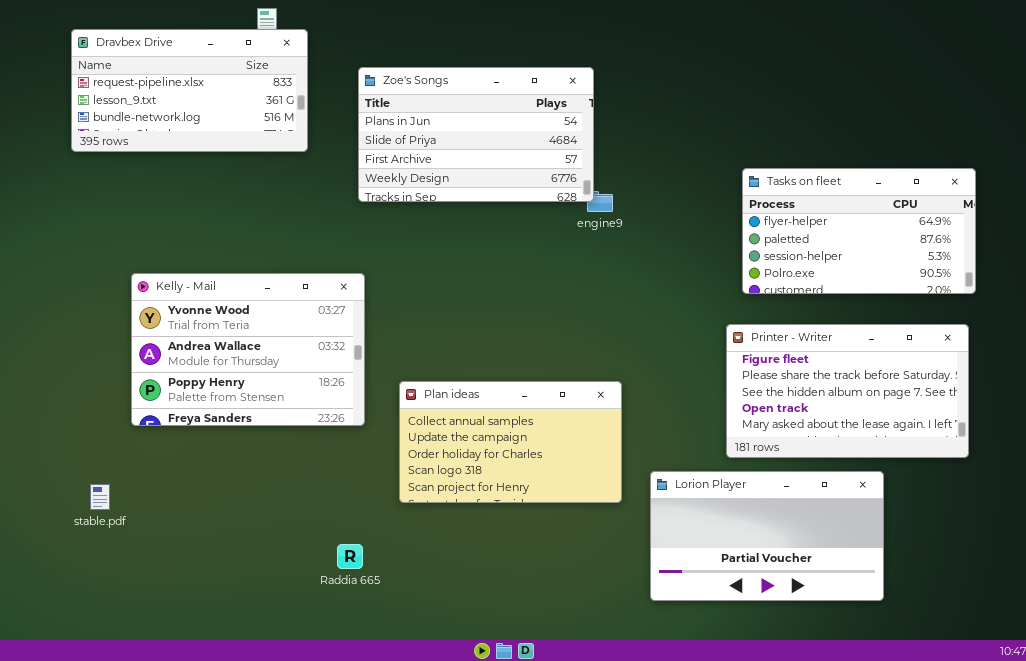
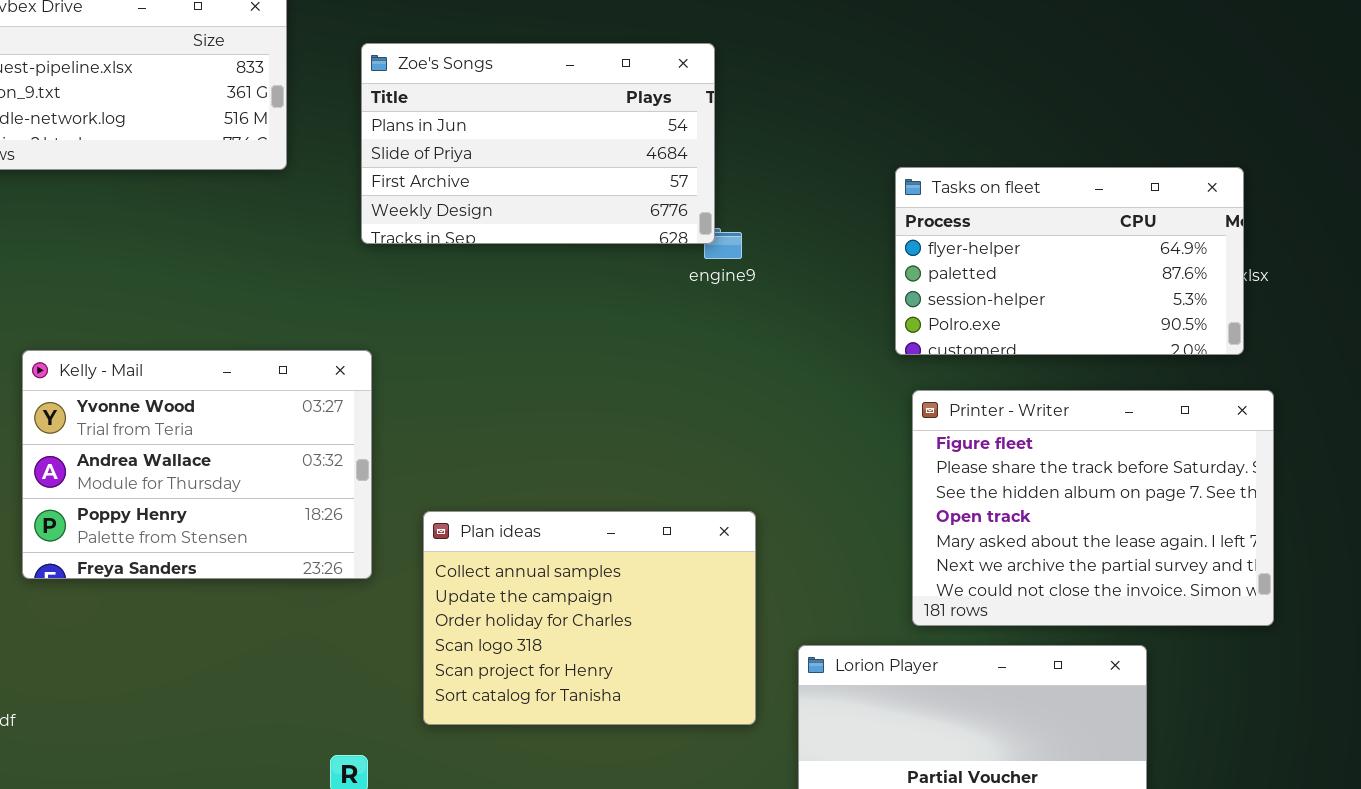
Tasks on fleet: [742,168,976,294] -> [895,167,1244,355], moved
Printer - Writer: [726,324,969,458] -> [912,390,1274,626], resized
Plan ideas: [399,381,622,503] -> [423,511,756,725], resized

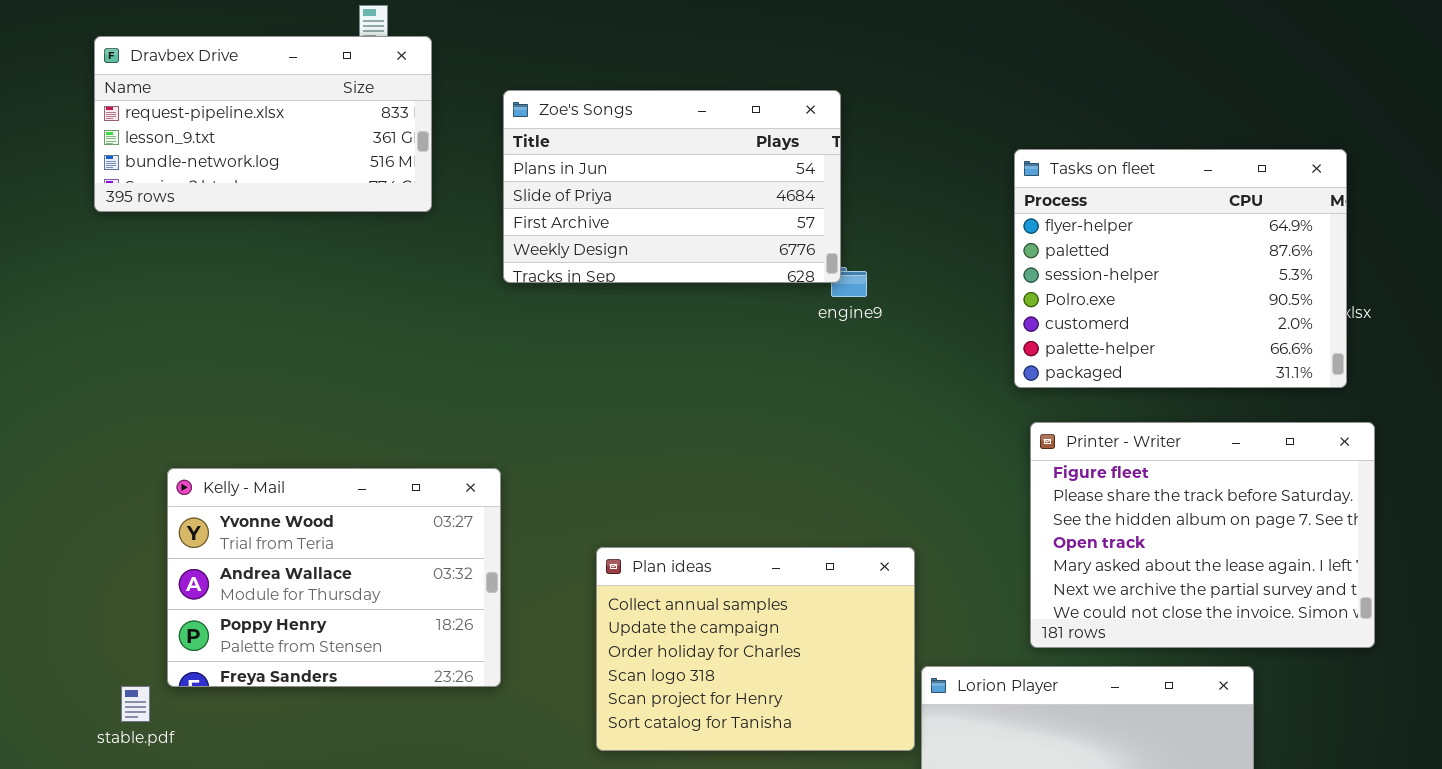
Tasks on fleet: [895,167,1244,355] -> [1014,149,1347,388], resized
Kelly - Mail: [22,350,372,579] -> [167,468,501,687], moved
Plan ideas: [423,511,756,725] -> [596,547,915,751], moved

